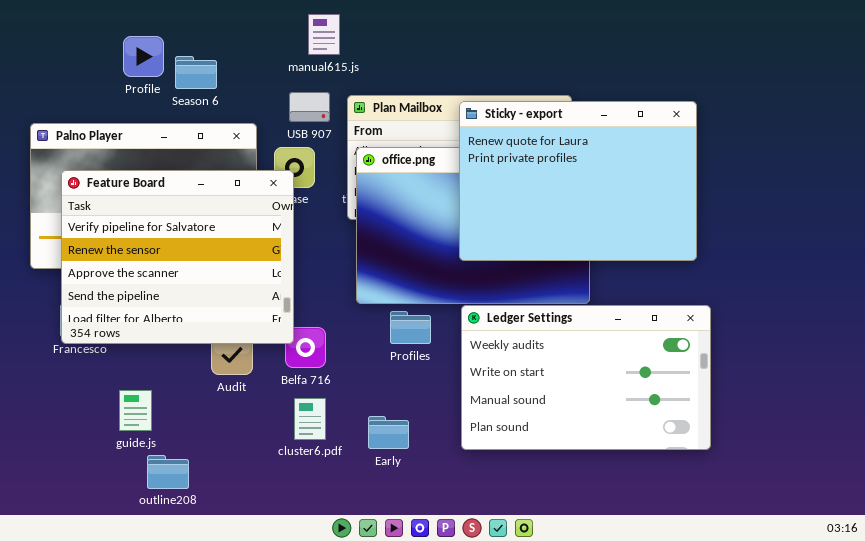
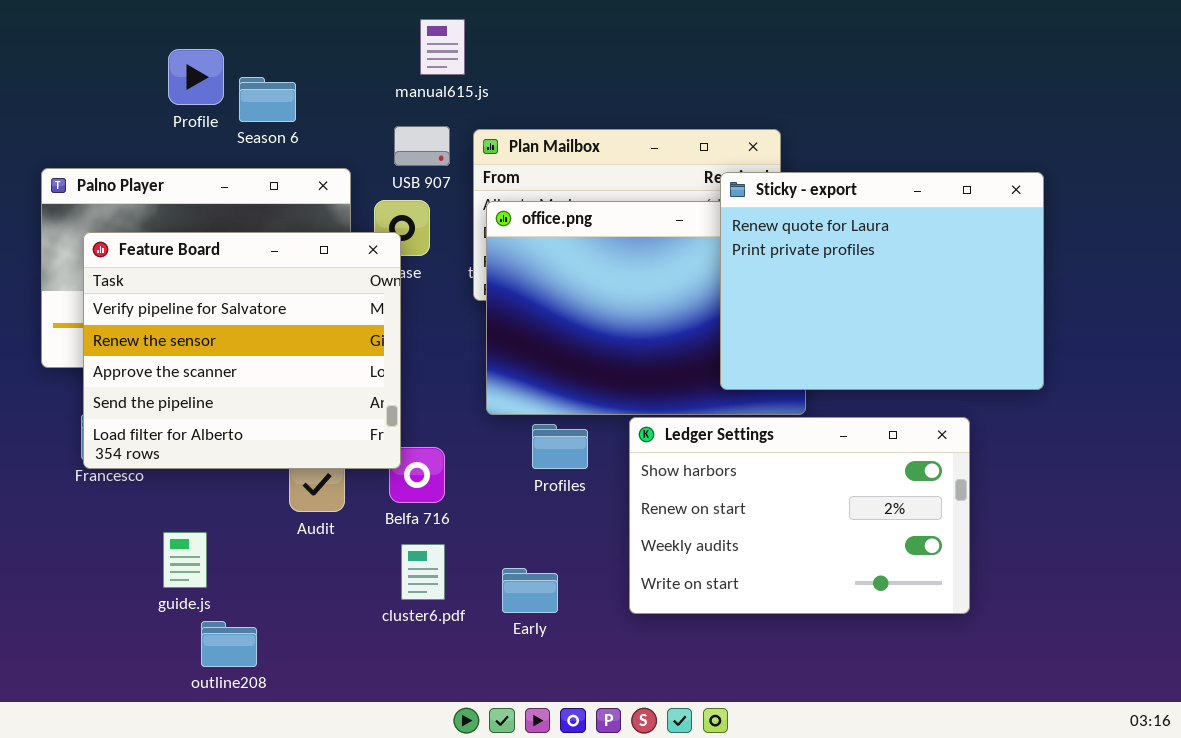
Sticky - export: [459,101,697,261] -> [720,172,1044,390], moved
Ledger Settings: [461,305,711,450] -> [629,417,970,614], scrolled up 2 rows

